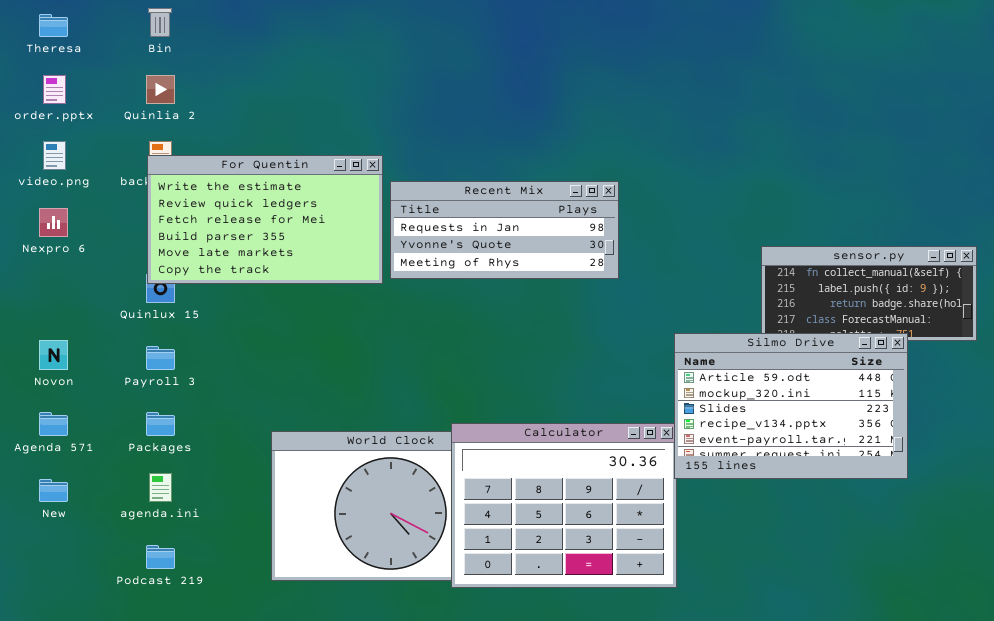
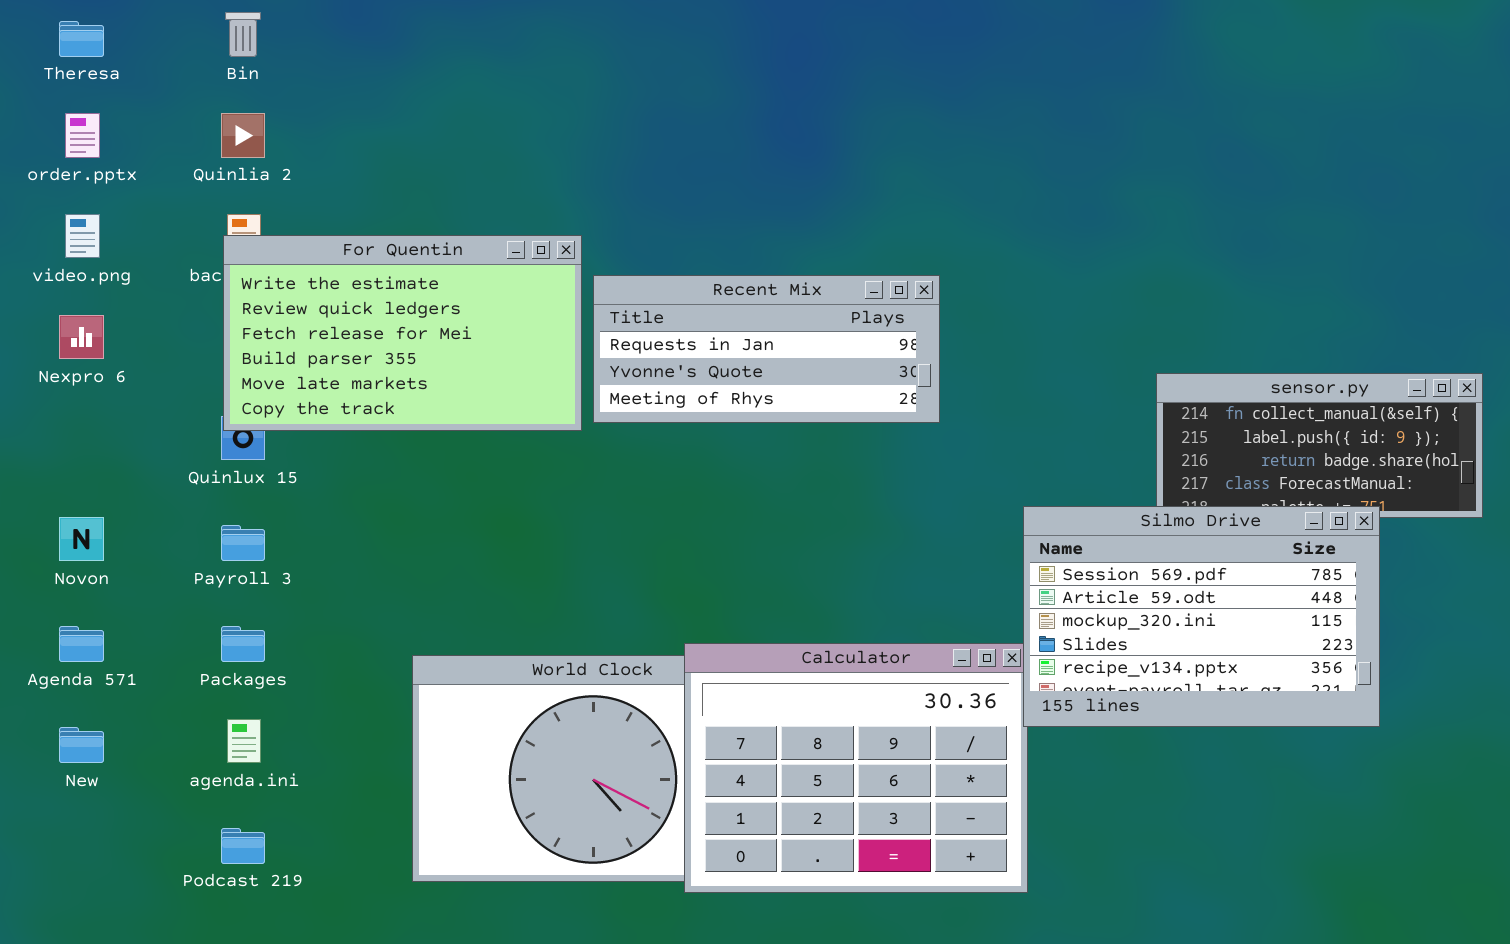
Silmo Drive: [674,333,908,479] -> [1023,506,1380,727], scrolled up 1 row

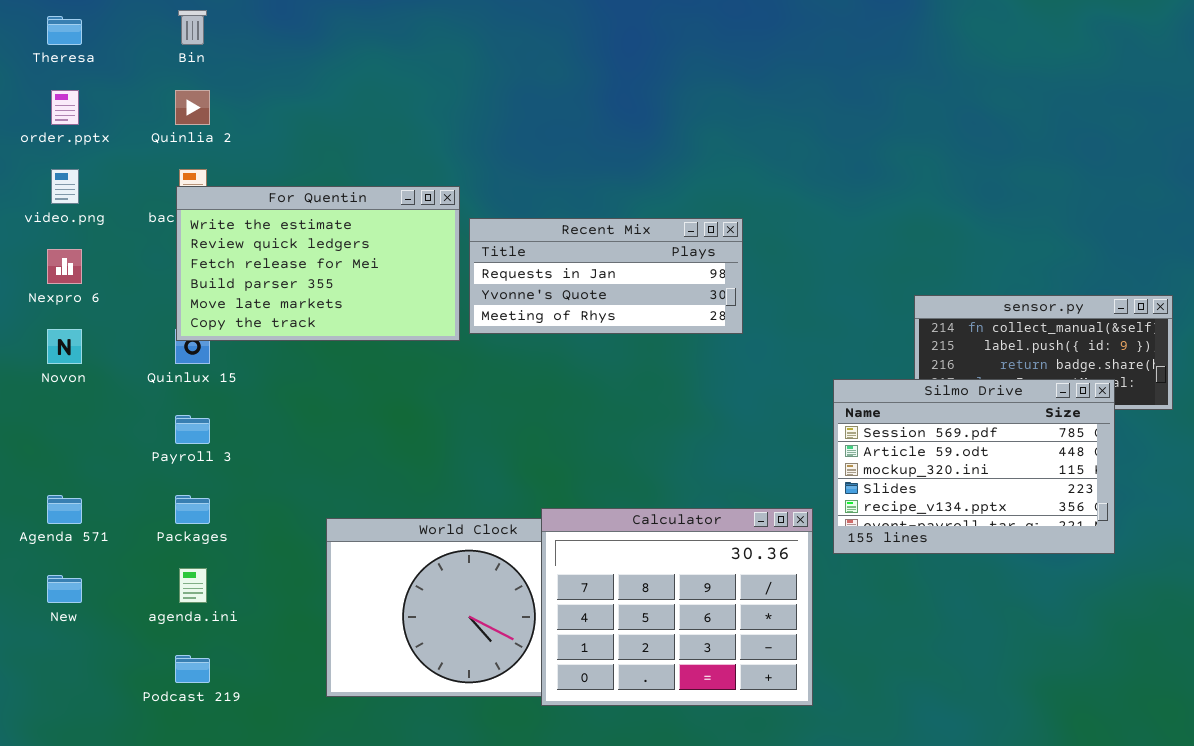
Silmo Drive: [1023,506,1380,727] -> [833,379,1115,554], moved
Novon: [59,517,104,561] -> [47,329,82,364], moved

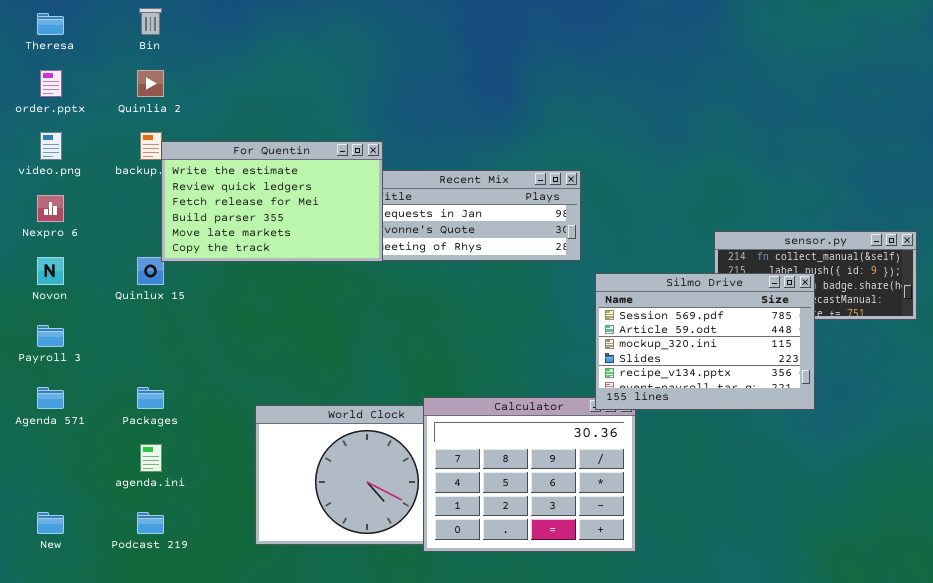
For Quentin: [176,186,460,341] -> [161,141,383,262], moved
Silmo Drive: [833,379,1115,554] -> [595,273,815,410], moved
Payroll 3: [175,415,210,444] -> [37,325,64,347], moved
New: [47,575,82,603] -> [37,512,64,534], moved

